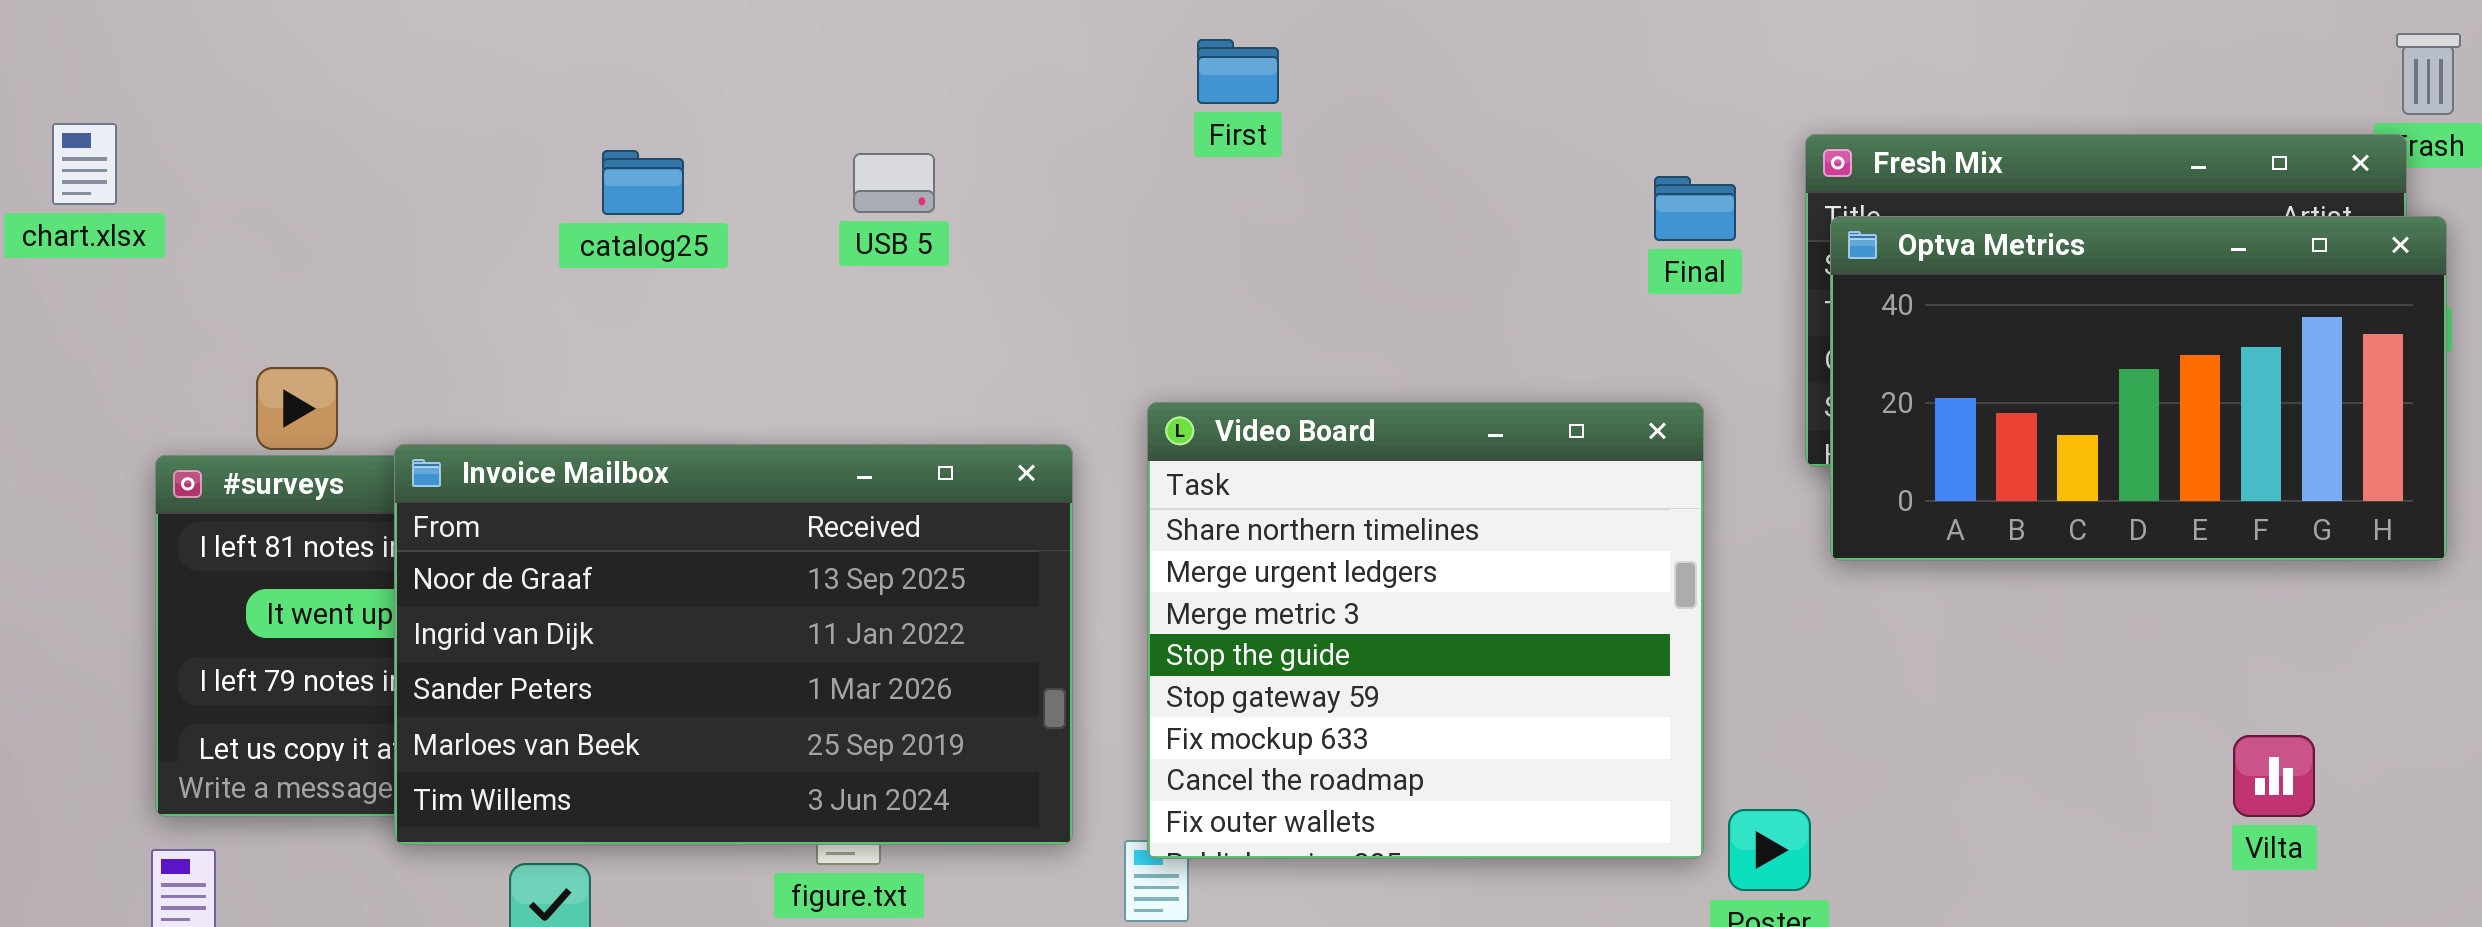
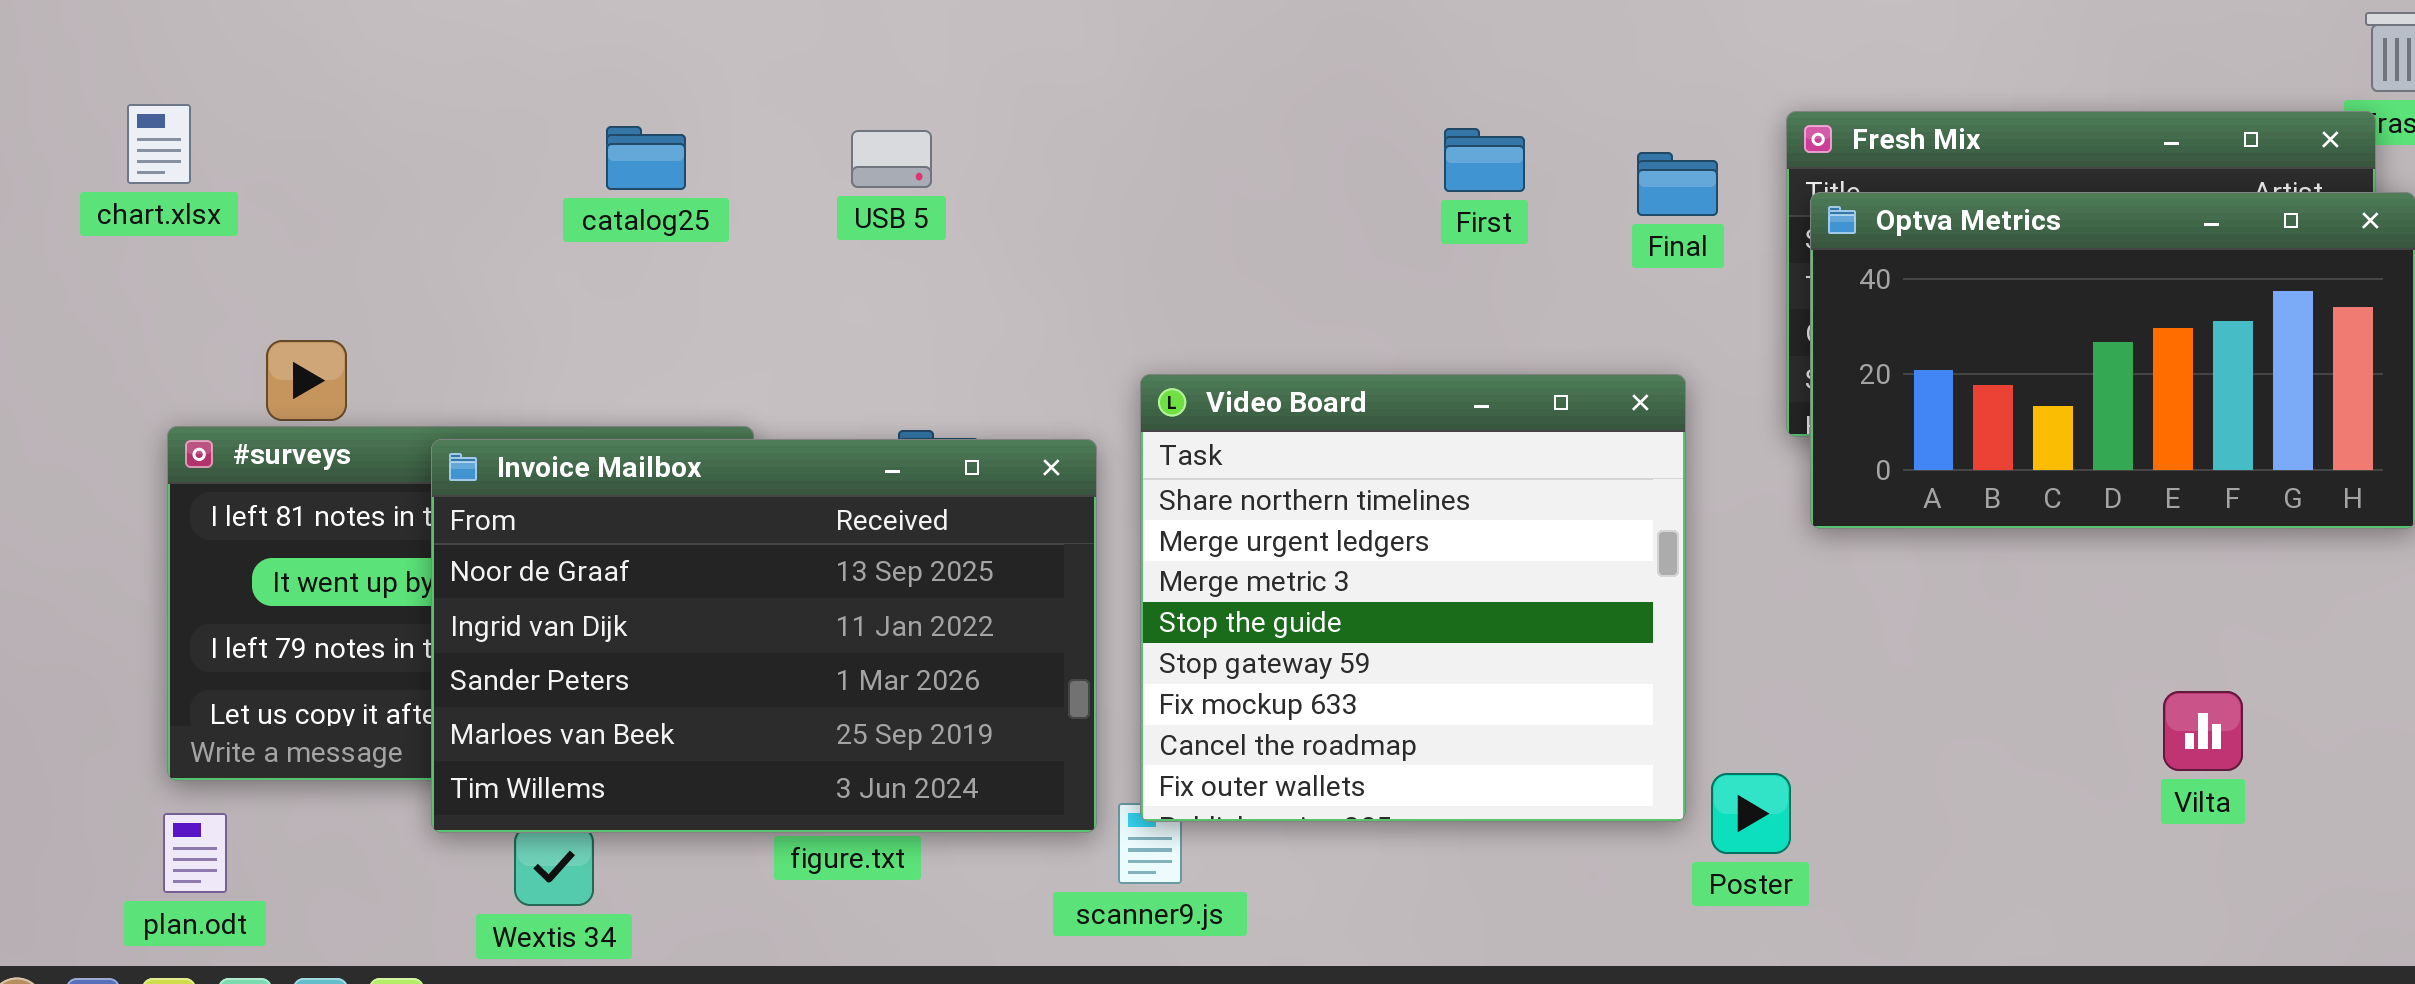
First: [1197,39,1279,104] -> [1444,128,1525,192], moved
chart.xlsx: [52,123,117,205] -> [127,104,191,184], moved
Invoice Mailbox: [394,444,1073,845] -> [431,439,1097,833], moved
Vilta: [2233,735,2315,817] -> [2163,691,2243,771], moved

